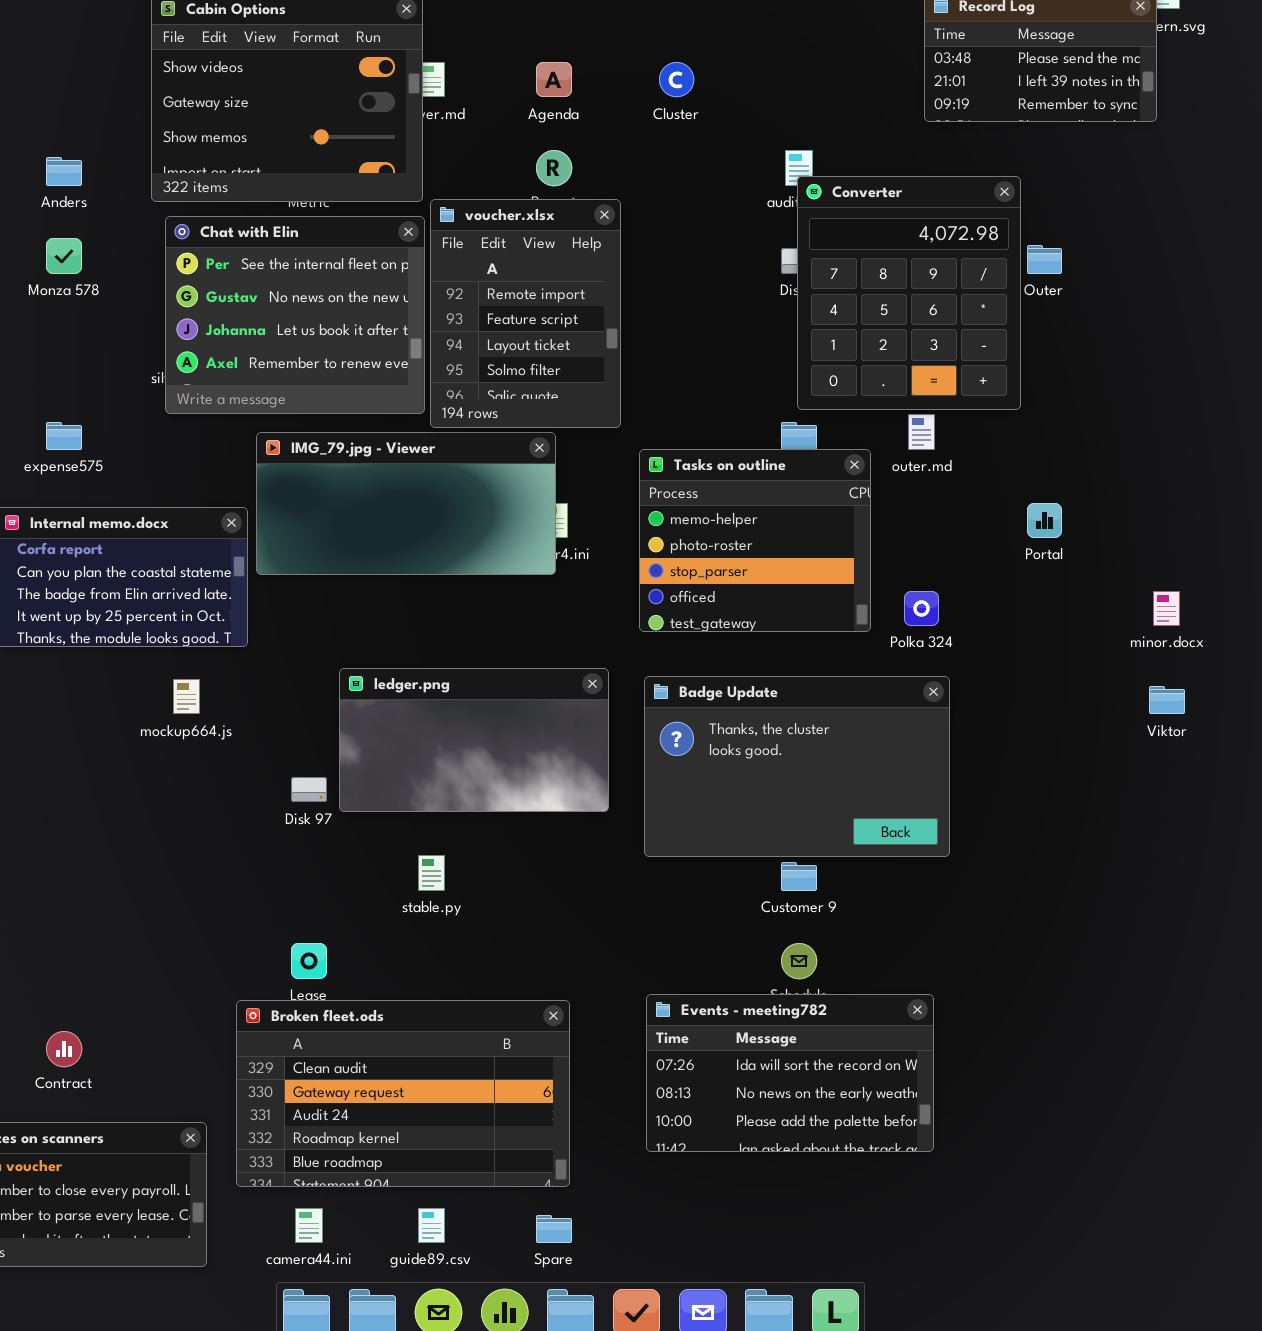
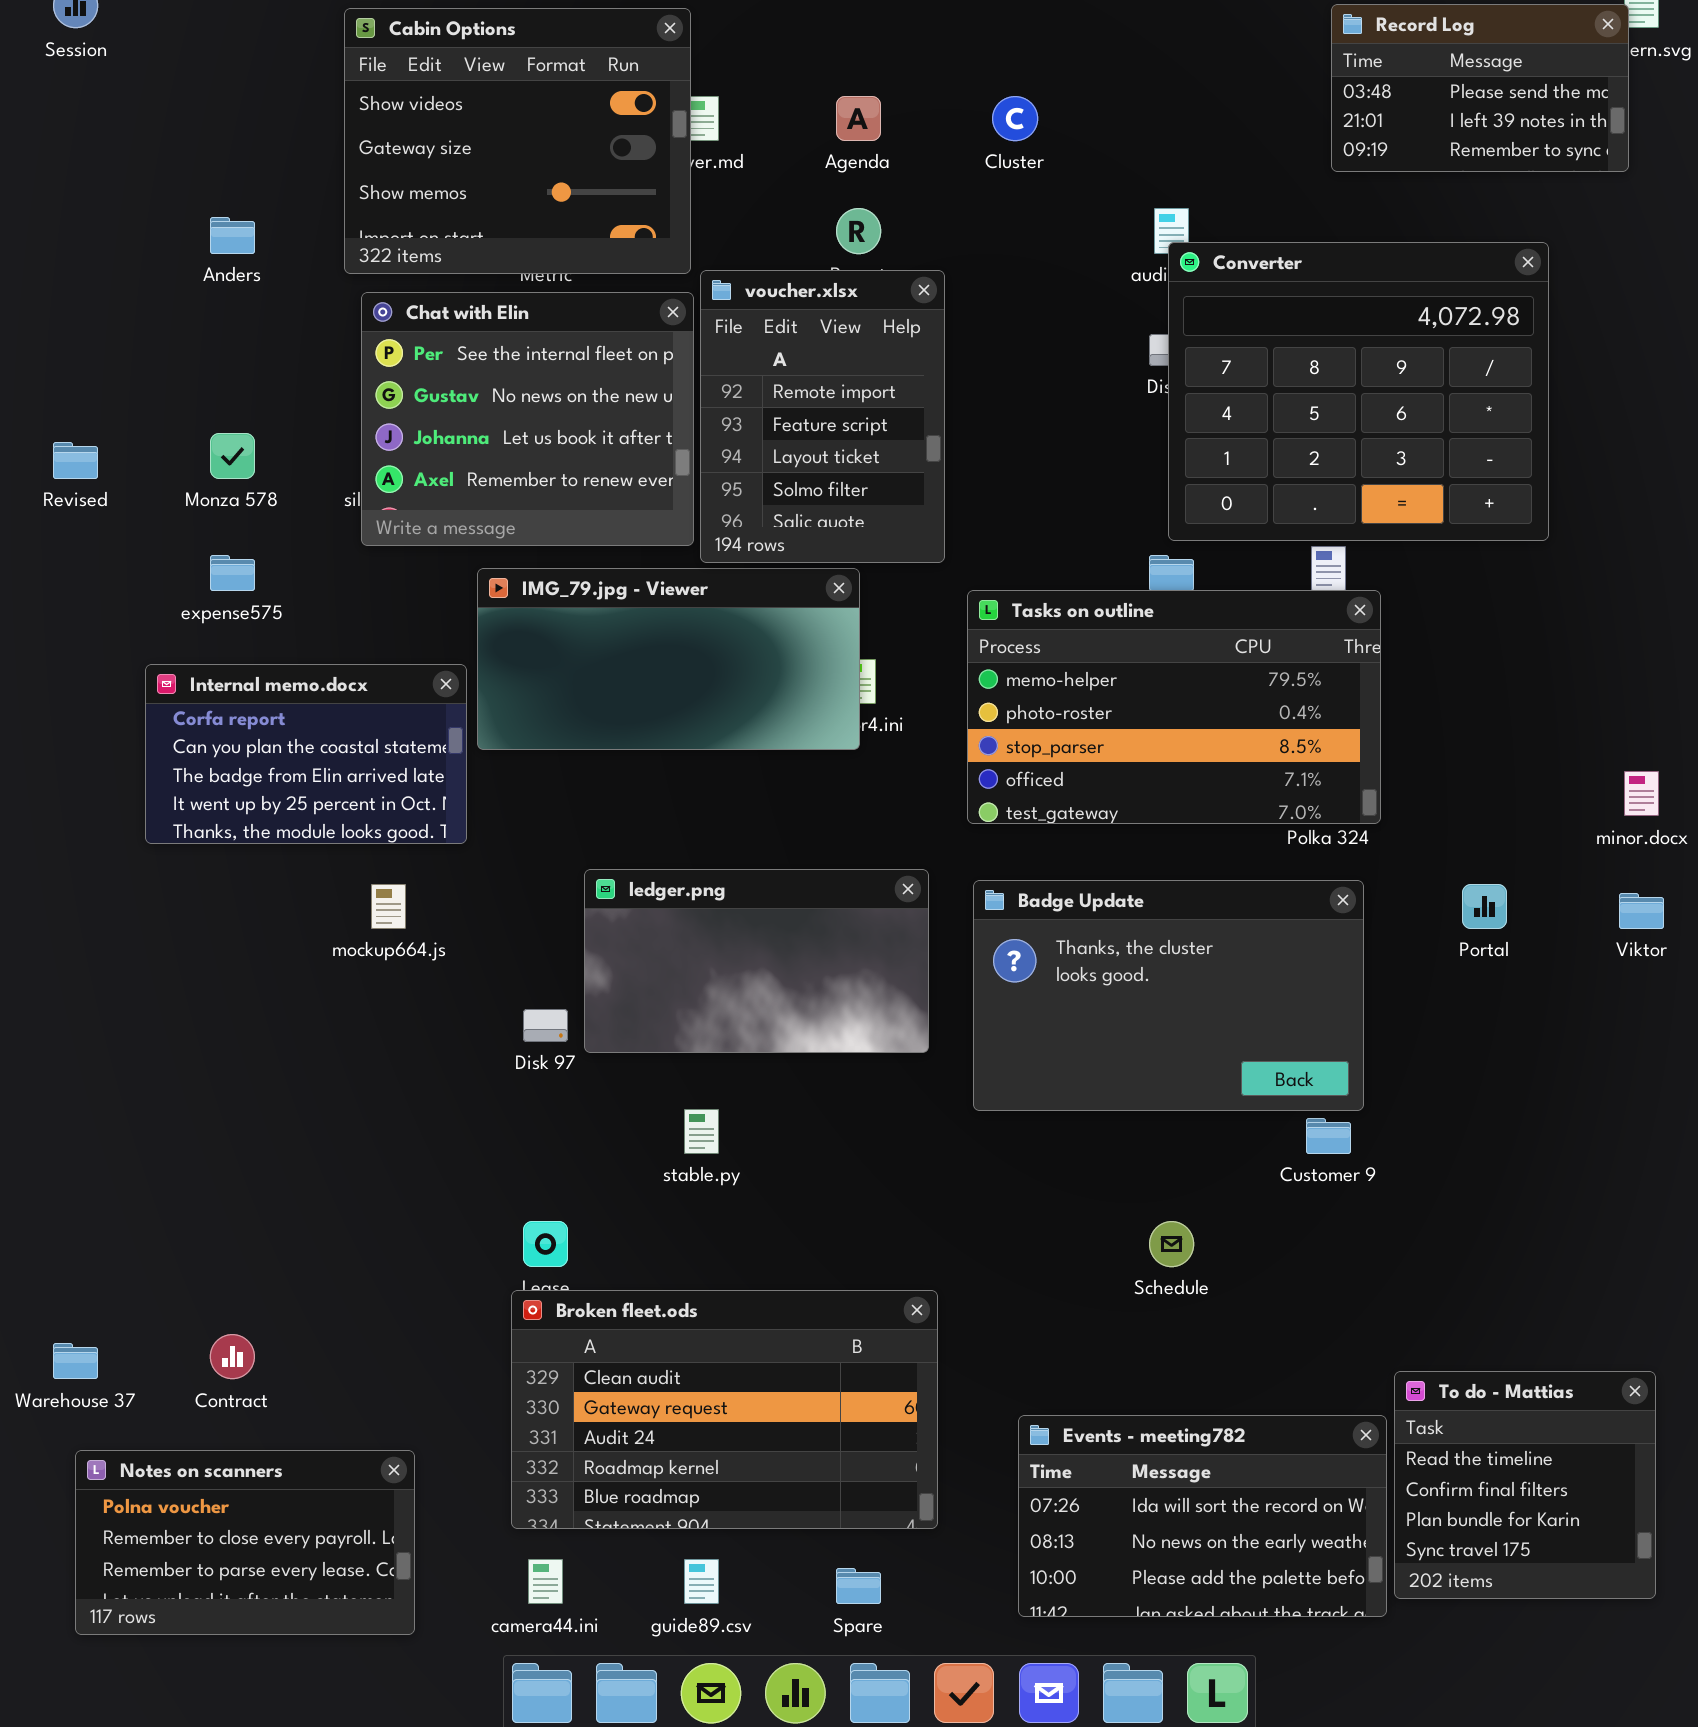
Converter: [797,176,1021,410] -> [1168,242,1549,541], resized
Monza 578: [46,238,82,274] -> [210,433,255,479], moved
Tasks on outline: [639,449,871,632] -> [967,590,1381,824], resized
Portal: [1027,503,1062,538] -> [1462,884,1507,929], moved
Customer 9: [781,862,817,891] -> [1306,1118,1351,1154], moved
Events - meeting782: [646,994,934,1152] -> [1018,1415,1387,1617], moved
Broken fleet.ods: [236,1000,570,1187] -> [511,1290,938,1529], moved
To do - Mattias: none -> [1394,1371,1656,1599], opened

